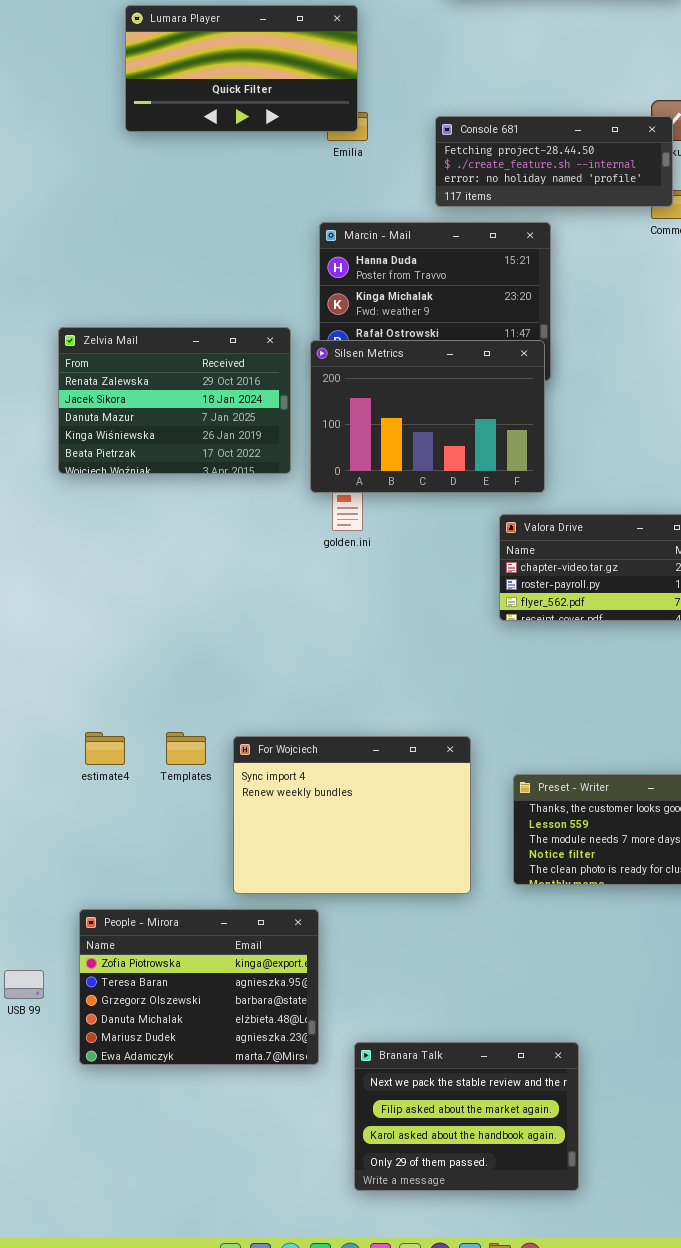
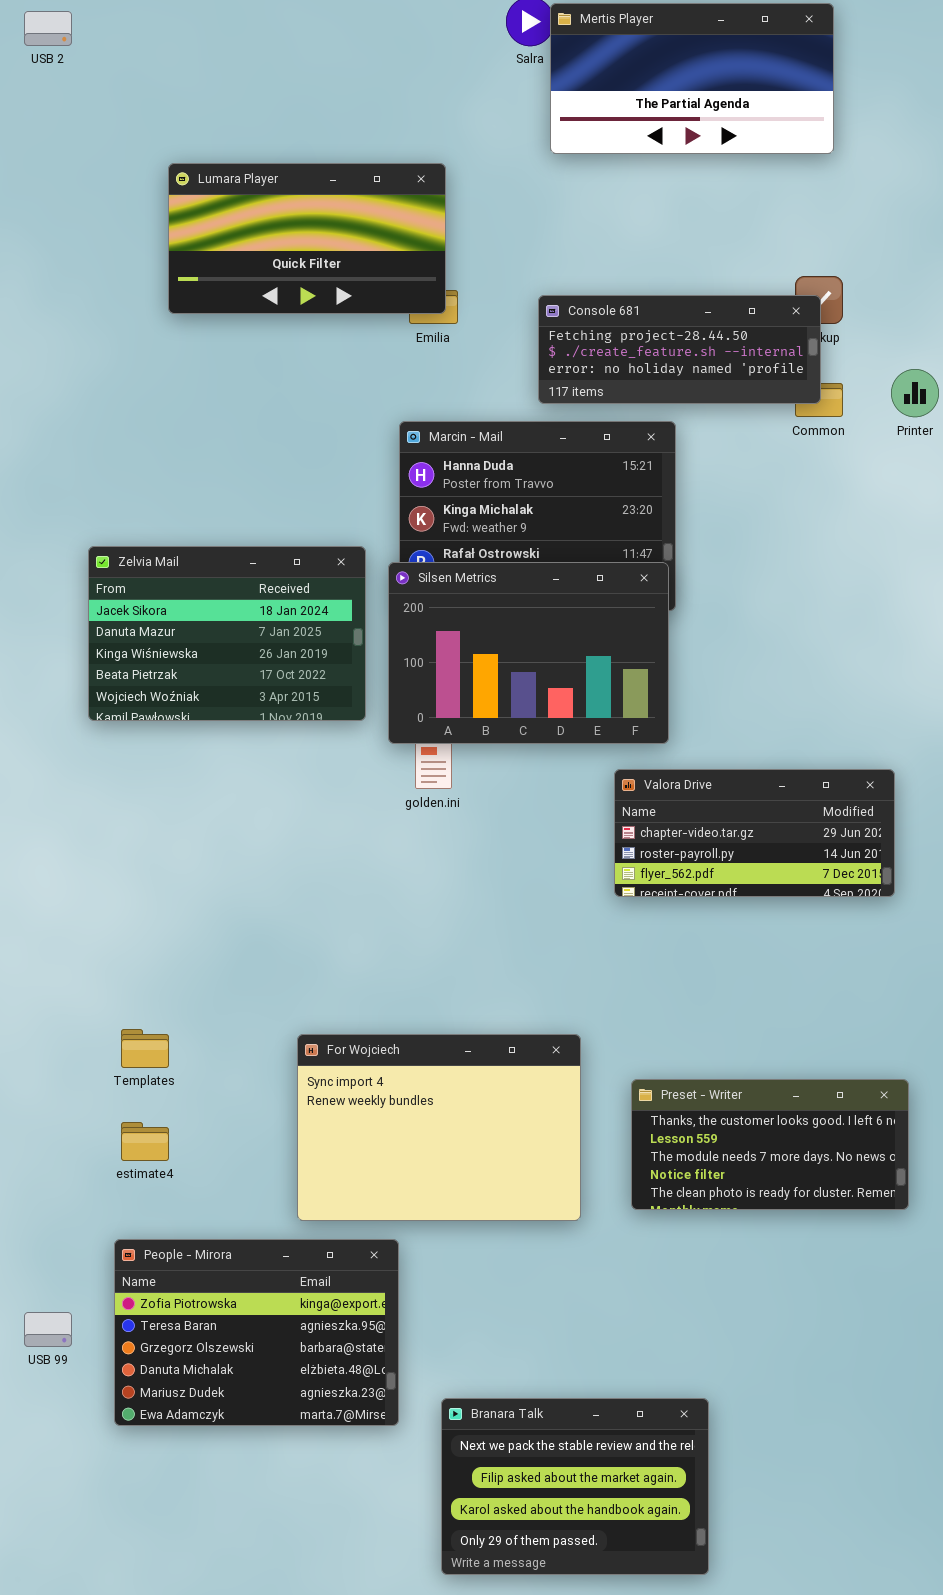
Zelvia Mail: [58,327,291,474] -> [88,546,366,721], scrolled down 1 row
estimate4: [85,732,125,765] -> [121,1122,169,1161], moved
Templates: [166,732,206,765] -> [121,1029,169,1068], moved

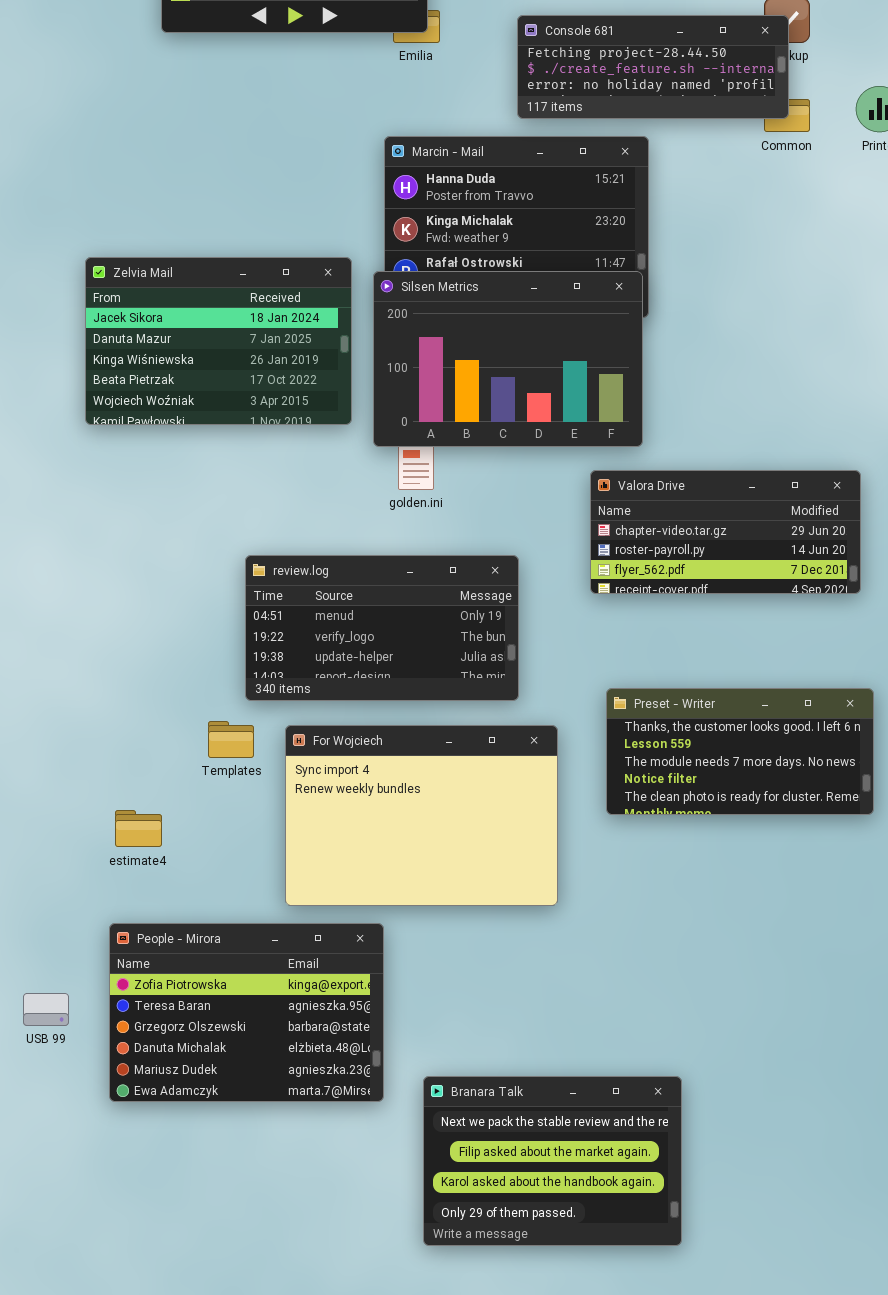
review.log: none -> [245,555,519,701], opened
Templates: [121,1029,169,1068] -> [208,721,254,758], moved
Preset - Writer: [631,1079,909,1210] -> [606,688,874,815], moved

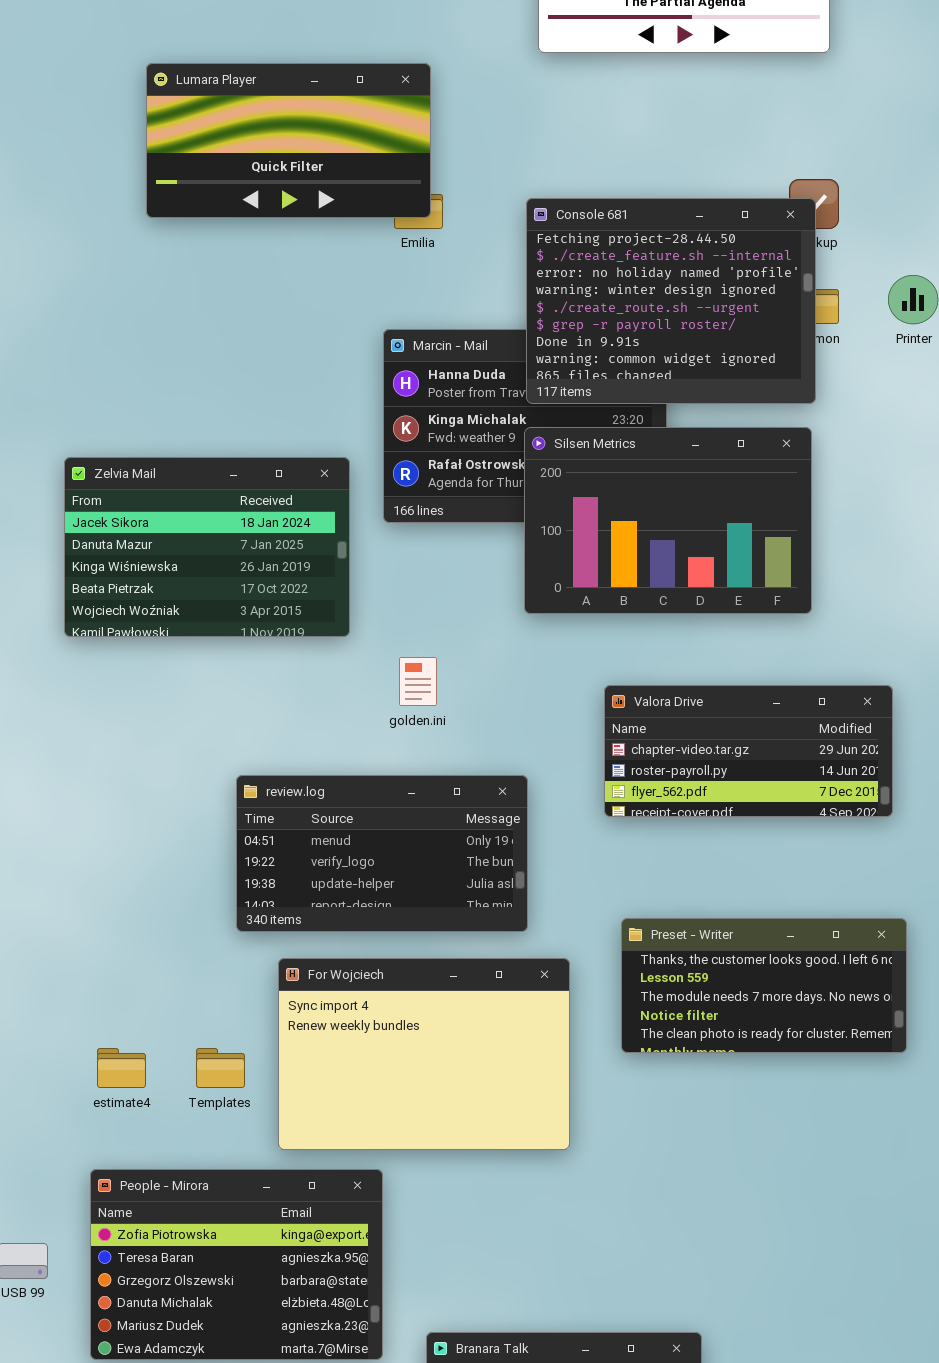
Console 681: [517,15,789,119] -> [526,198,816,404], resized
Silsen Metrics: [373,271,643,447] -> [524,427,812,614], moved
Templates: [208,721,254,758] -> [196,1048,245,1088], moved

